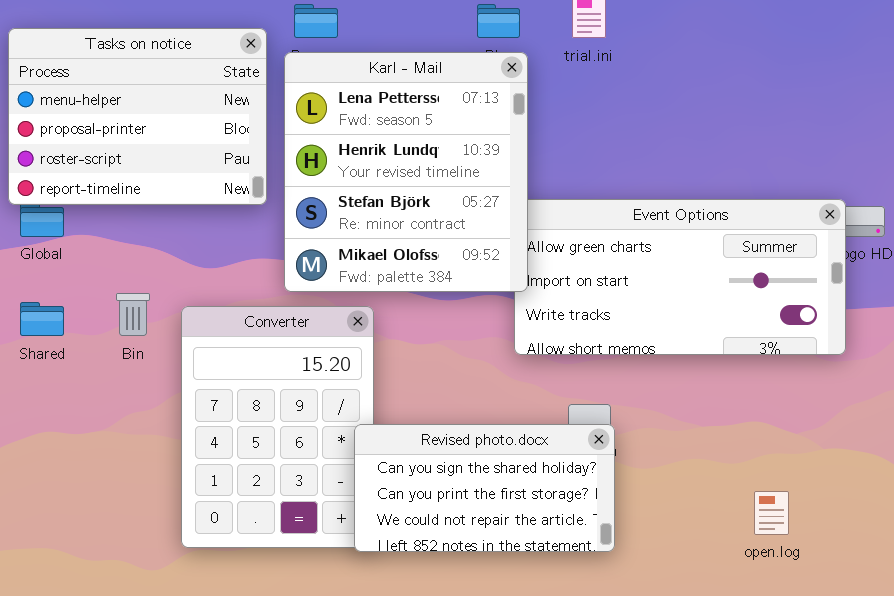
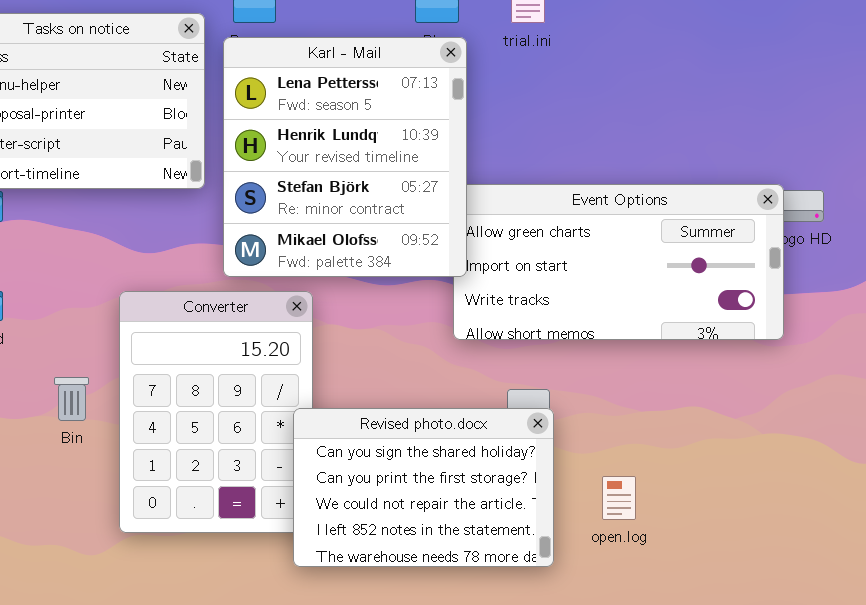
Bin: [116,293,150,336] -> [54,377,89,421], moved
Revised photo.docx: [354,424,615,552] -> [293,408,554,567], resized
open.log: [754,491,789,535] -> [602,476,636,520], moved

